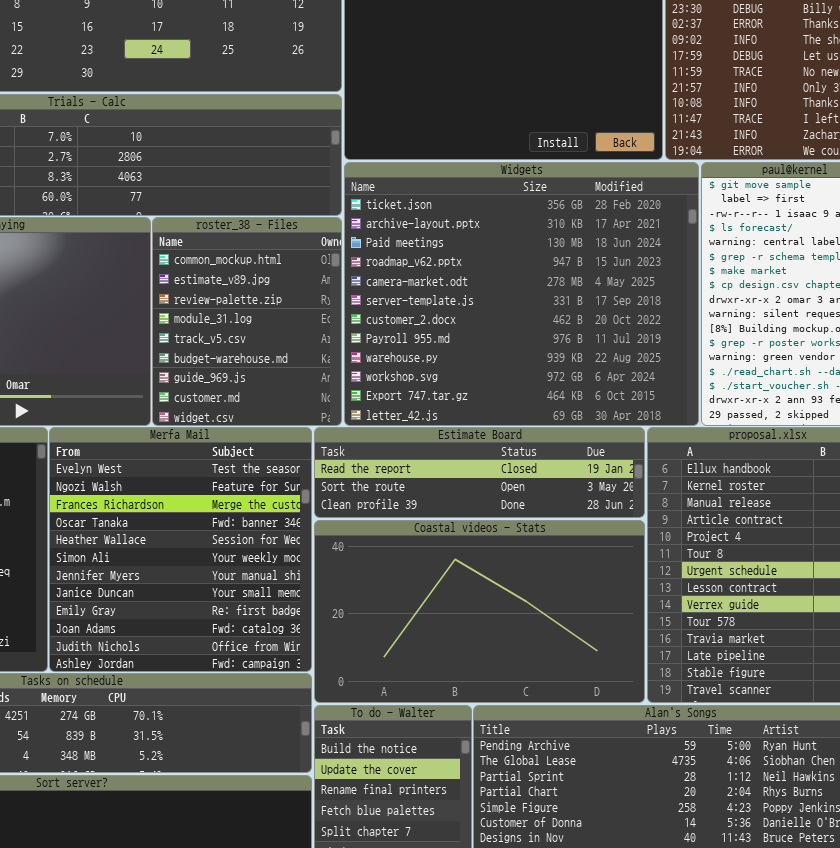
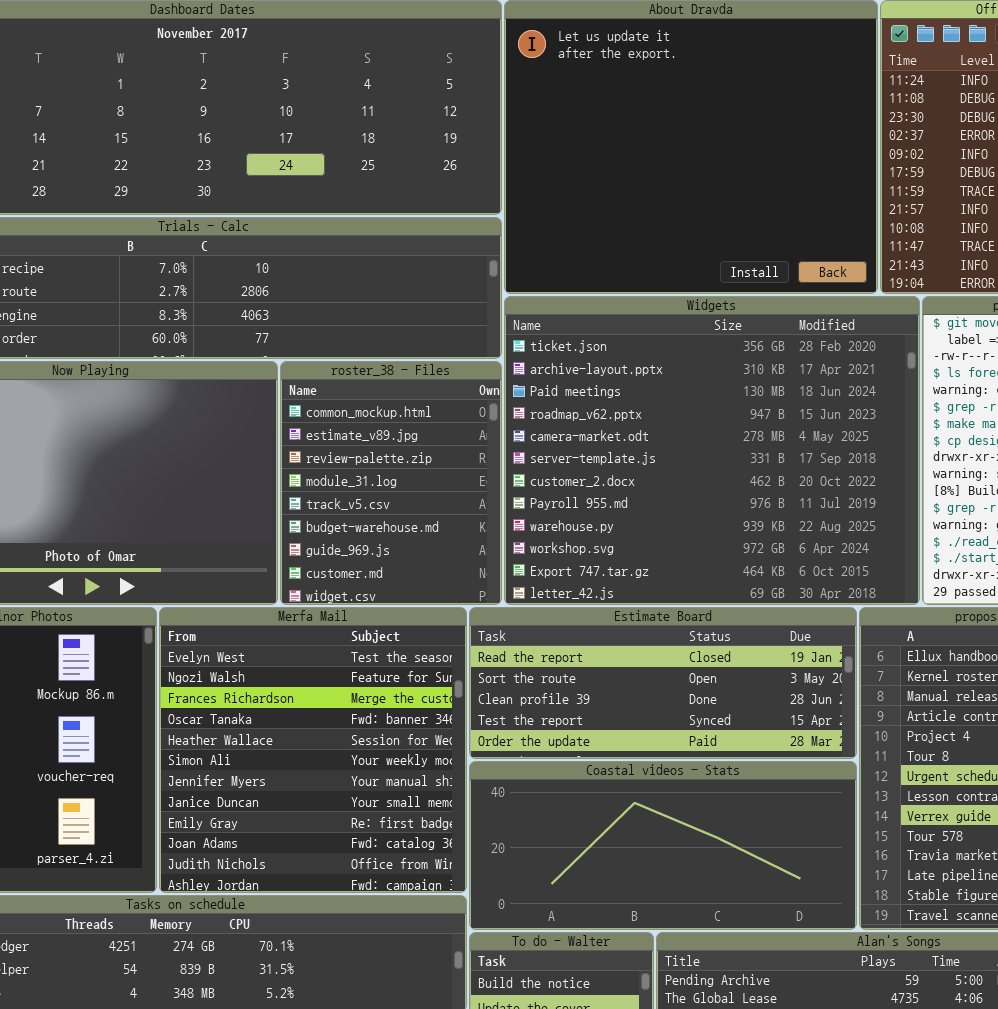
Estimate Board: [314,427,645,518] -> [469,607,857,759], resized
Coastal videos - Stats: [314,520,645,703] -> [469,761,857,930], resized

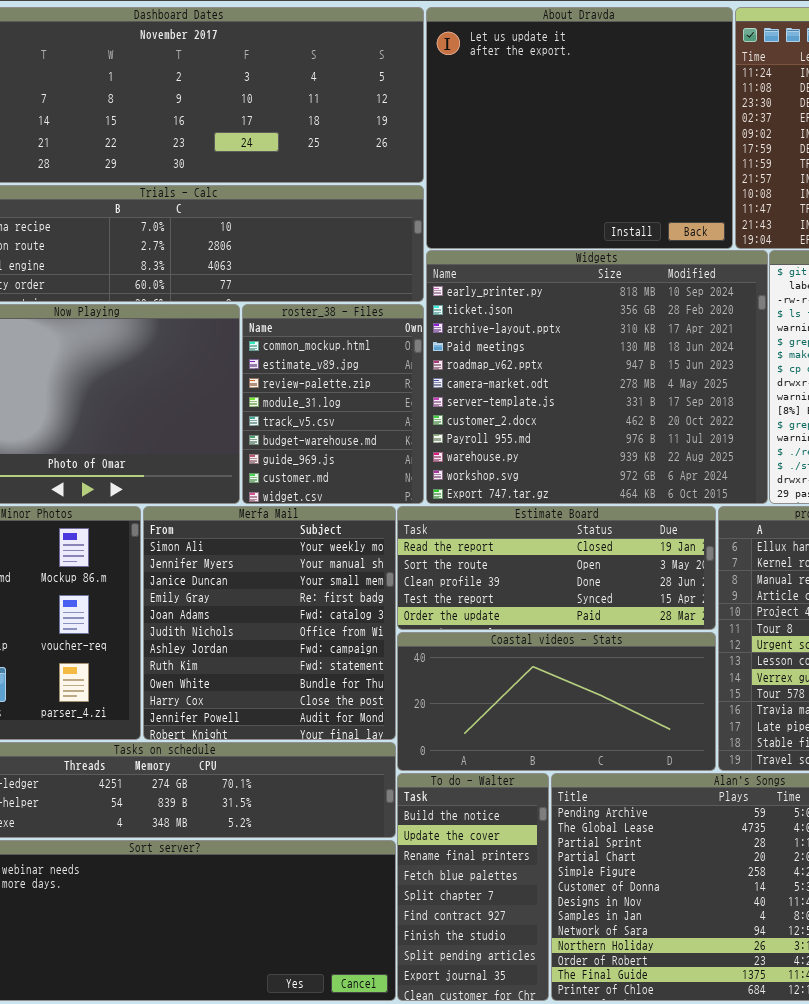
Widgets: [504,296,920,605] -> [426,250,768,504], scrolled up 1 row
Merfa Mail: [159,607,467,893] -> [143,506,396,740], scrolled down 5 rows

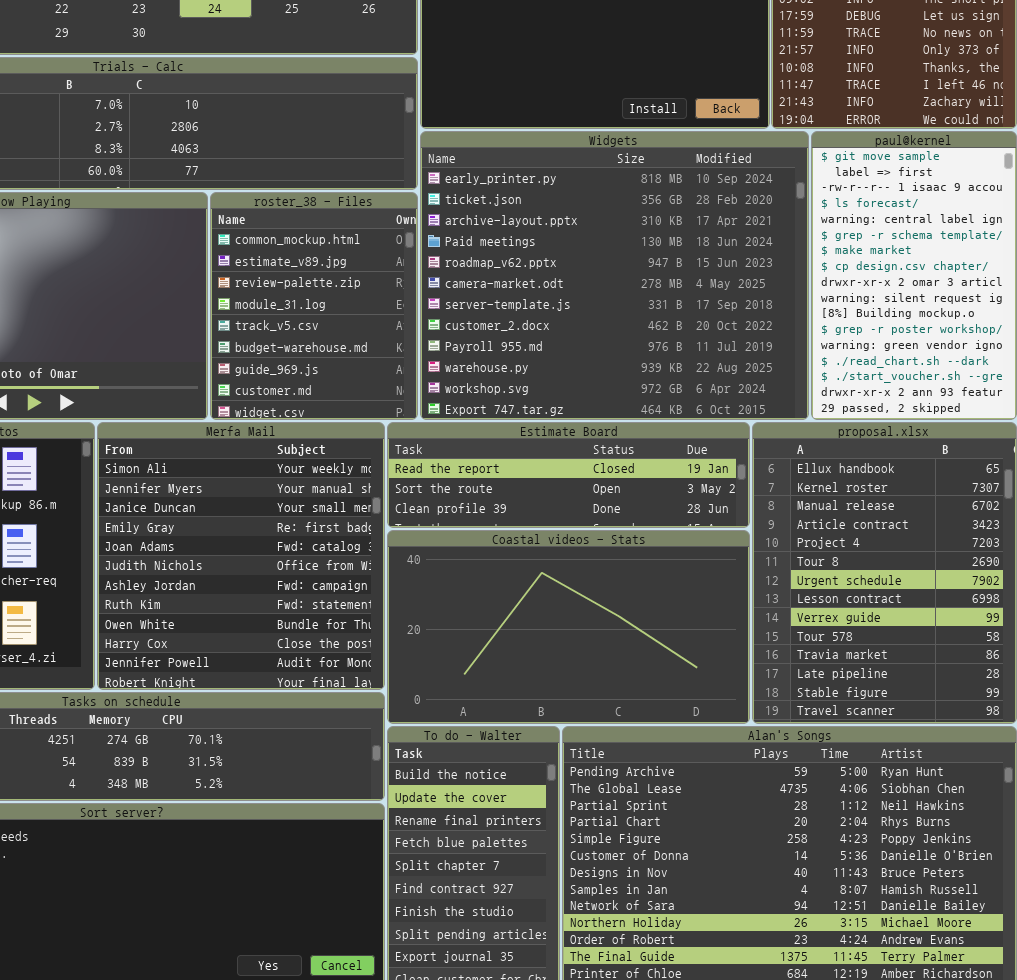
Estimate Board: [397,506,716,630] -> [387,422,750,528], resized
Coastal videos - Stats: [397,632,716,771] -> [387,530,750,724], resized

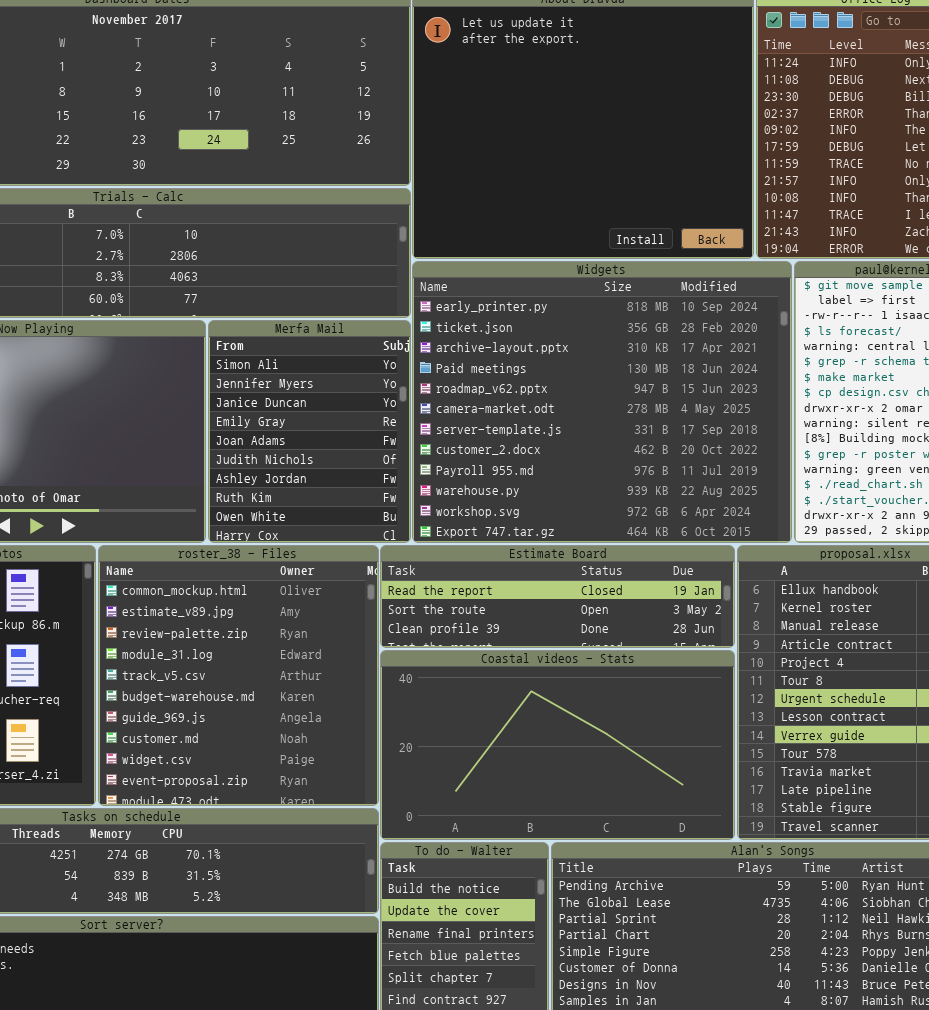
roster_38 - Files: [210,192,418,420] -> [98,545,379,806], moved, resized
Merfa Mail: [97,422,385,690] -> [208,320,411,543], moved, resized

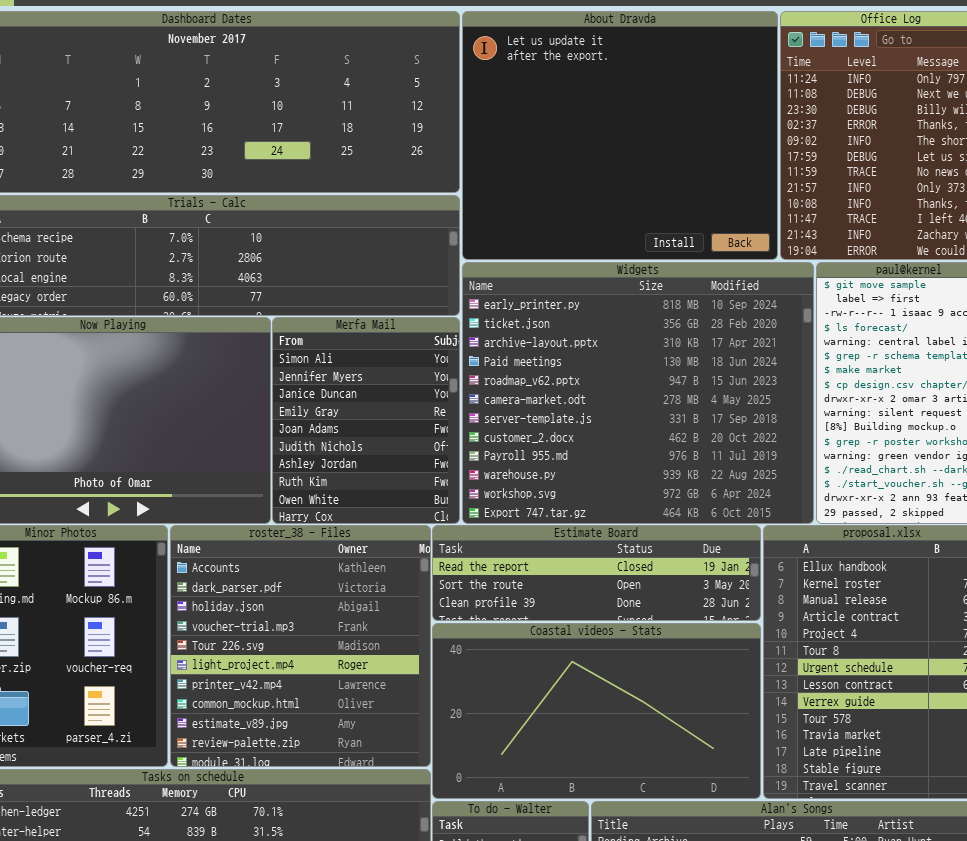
roster_38 - Files: [98,545,379,806] -> [170,525,431,767], scrolled up 7 rows

